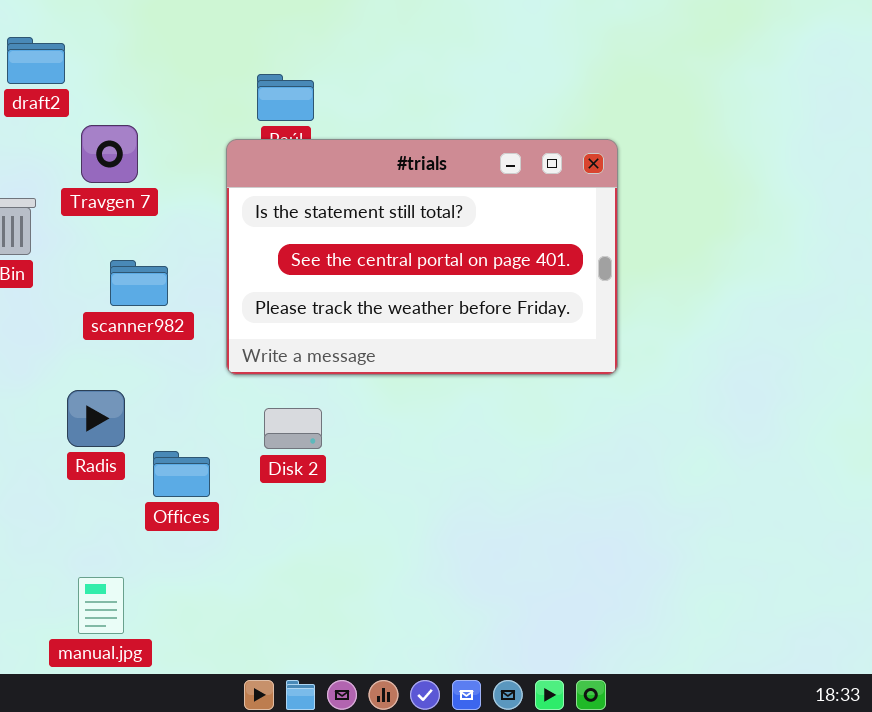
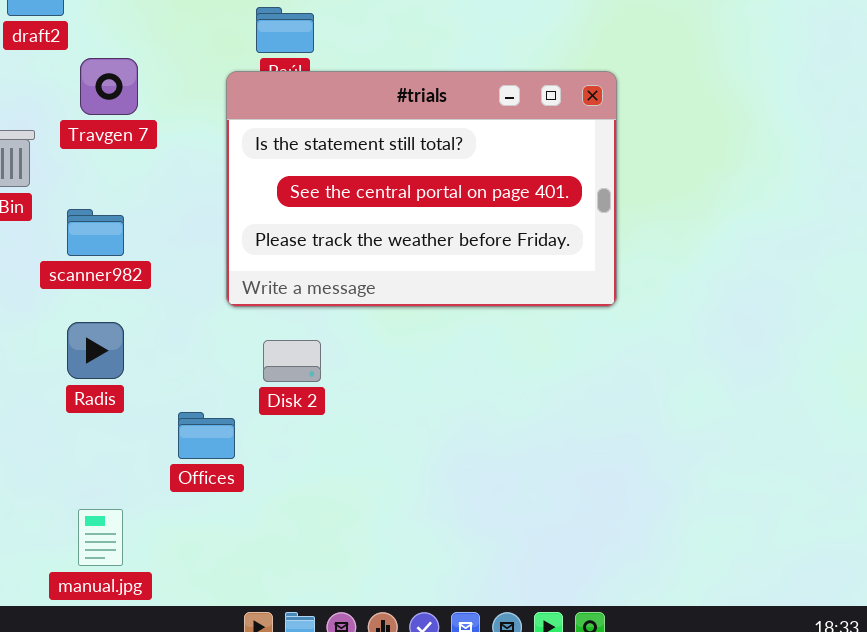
scanner982: [110,260,168,306] -> [67,209,124,256], moved
Offices: [153,451,210,497] -> [178,412,235,459], moved

